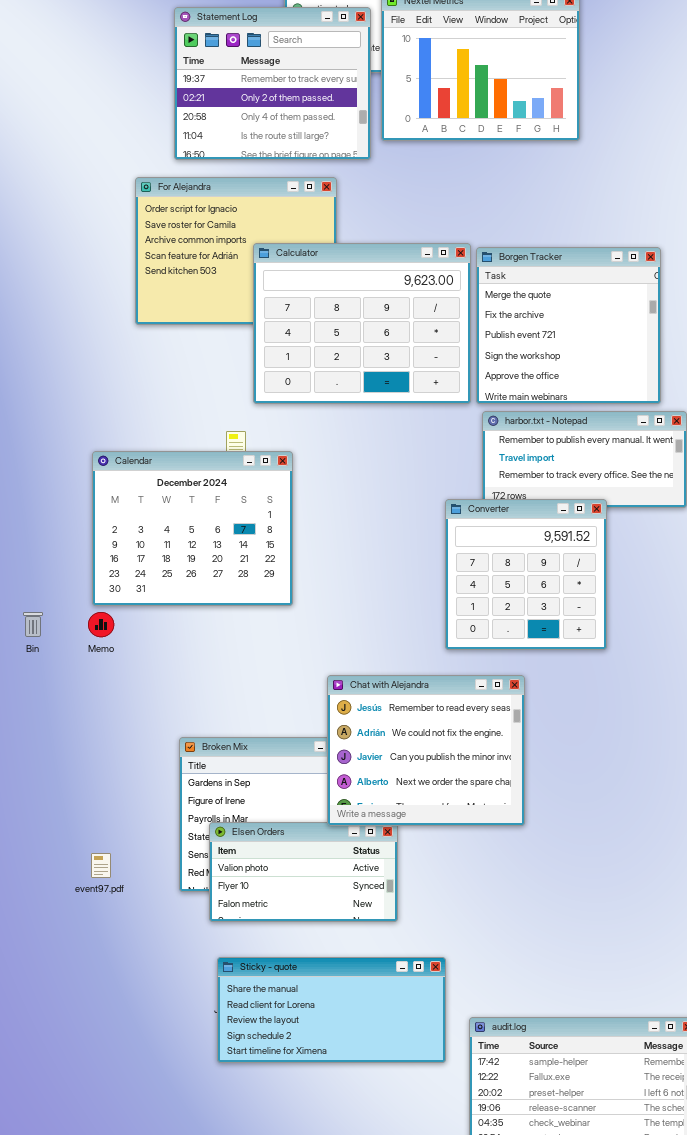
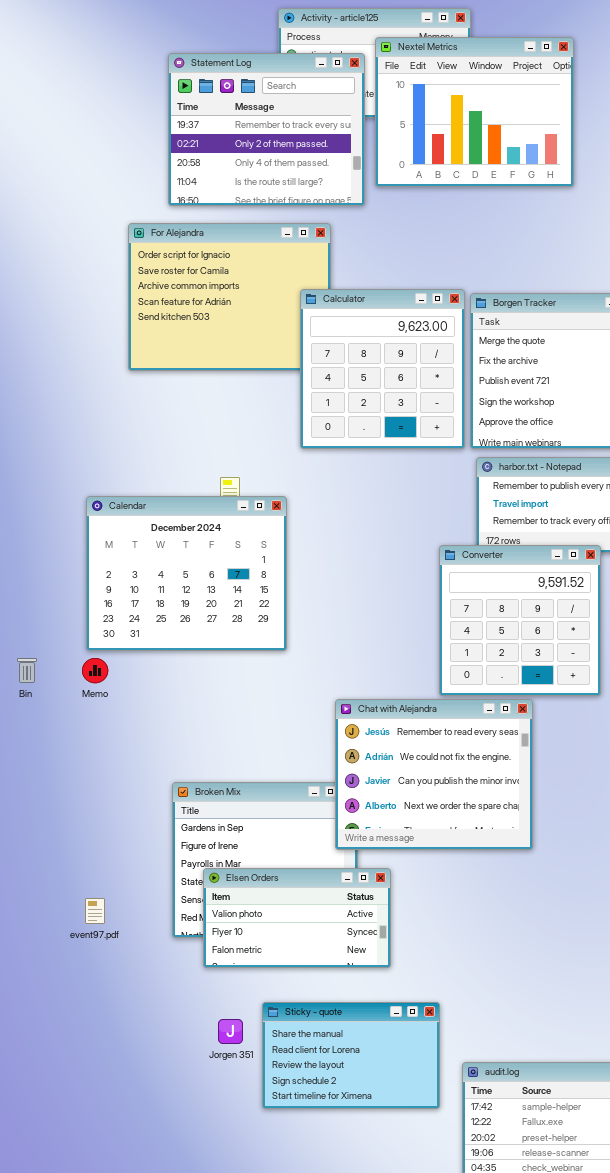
Calculator: [253,243,471,404] -> [300,289,465,449], resized
Chat with Alejandra: [327,675,525,826] -> [335,699,533,850], moved
Sticky - quote: [217,957,446,1063] -> [262,1002,440,1109], resized

